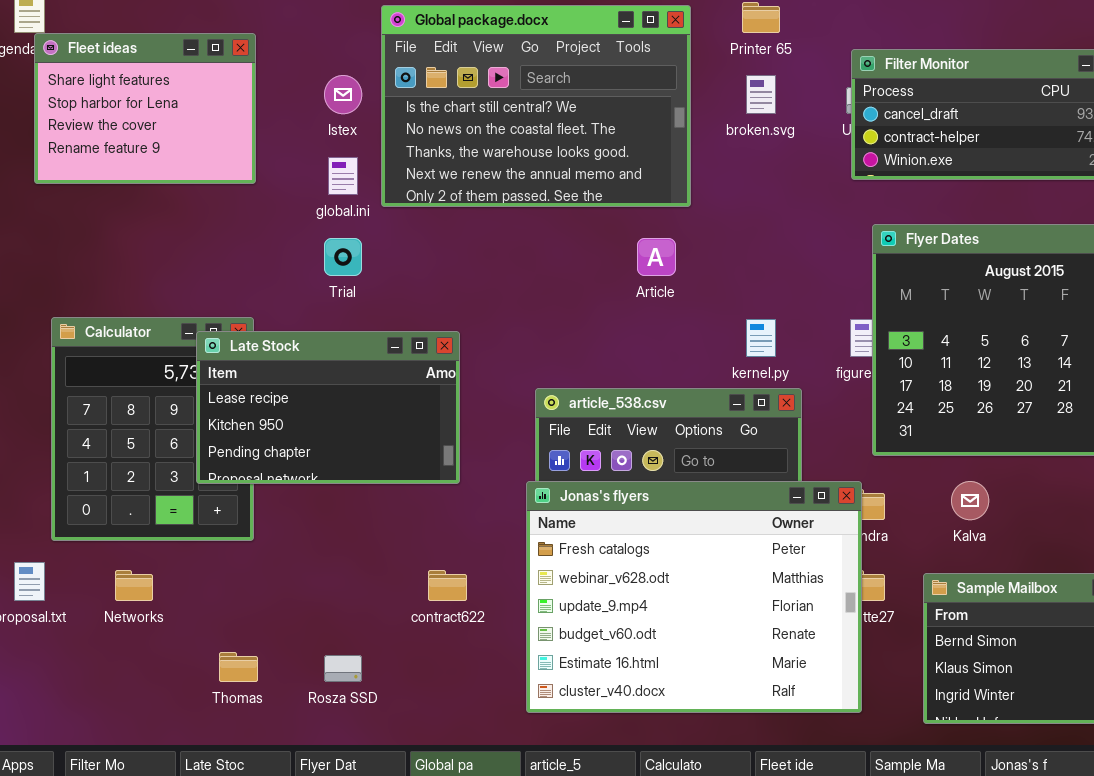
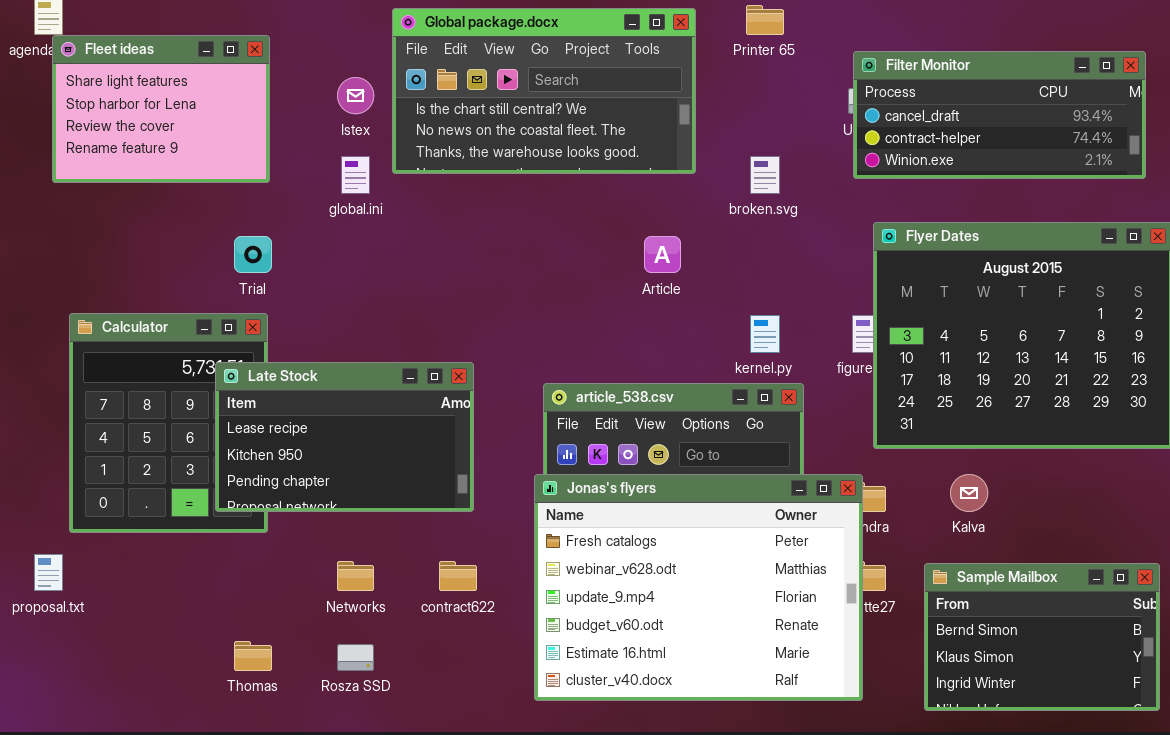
Global package.docx: [381,5,691,207] -> [392,8,696,174], resized
broken.svg: [746,75,776,114] -> [750,156,780,194], moved
Trial: [324,238,362,276] -> [234,236,272,273], moved
Late Stock: [196,331,460,484] -> [215,362,474,512], moved
Networks: [115,570,153,601] -> [337,561,374,591], moved

